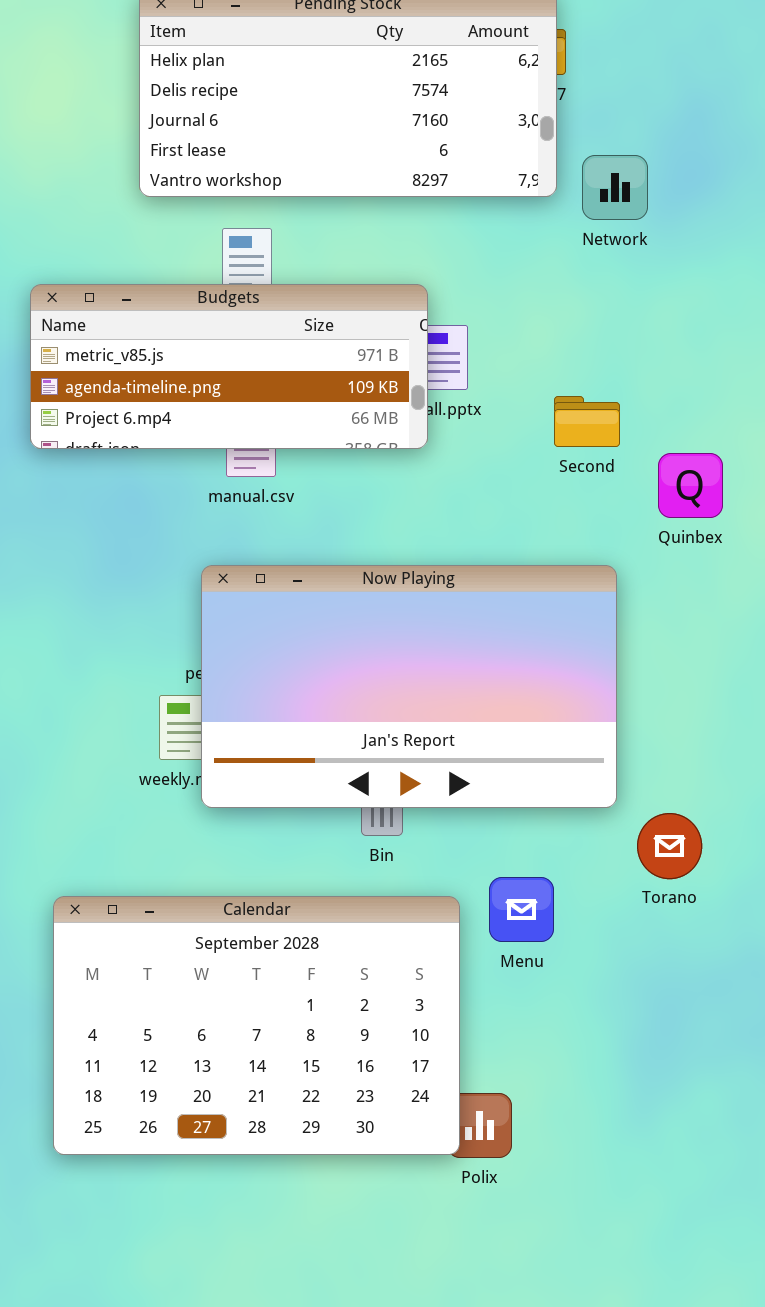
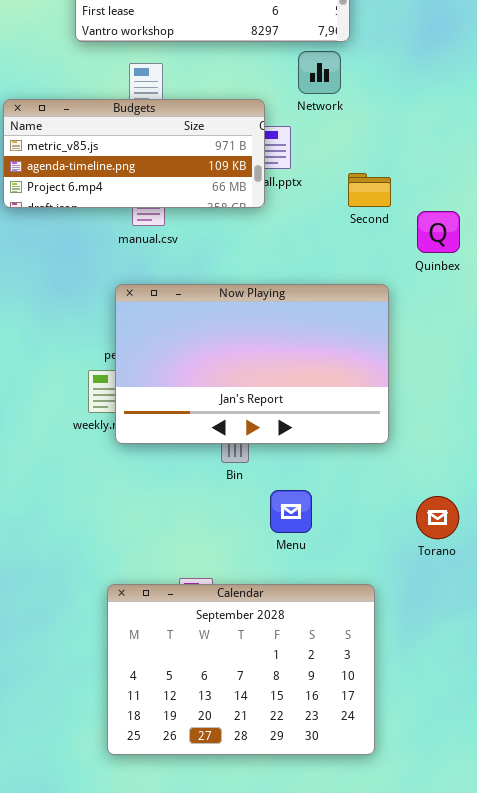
Network: [582,155,648,220] -> [298,51,341,94], moved
Torano: [637,813,702,879] -> [416,496,459,539], moved
Menu: [489,877,554,942] -> [270,490,312,533], moved
Calendar: [53,896,460,1155] -> [107,584,375,755], moved

